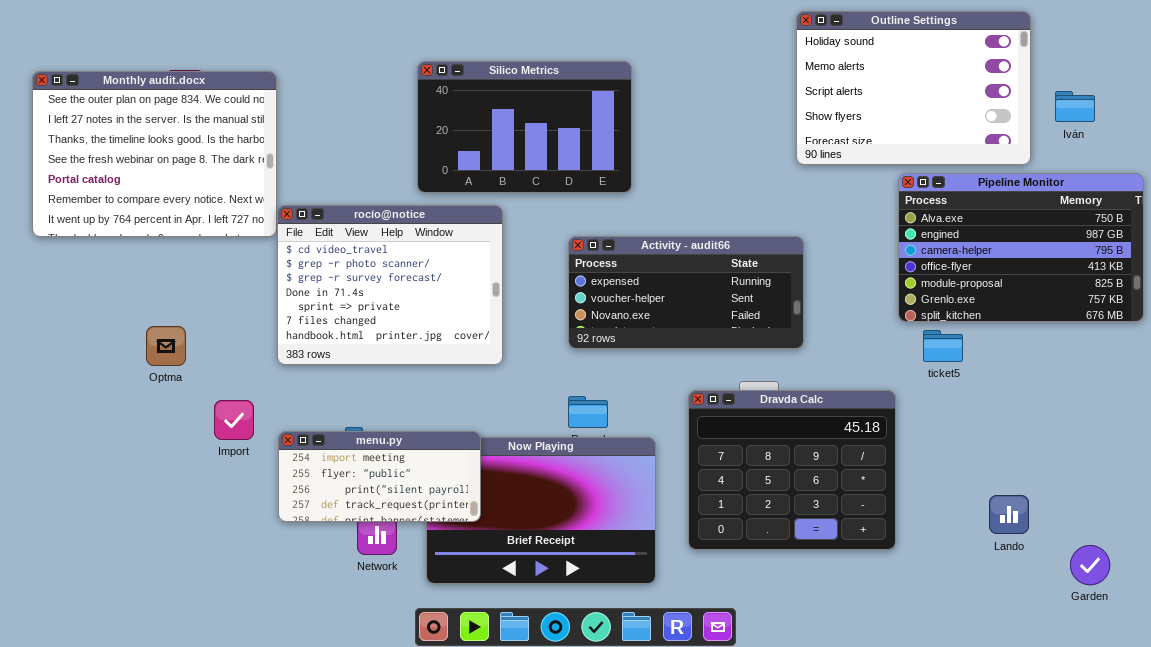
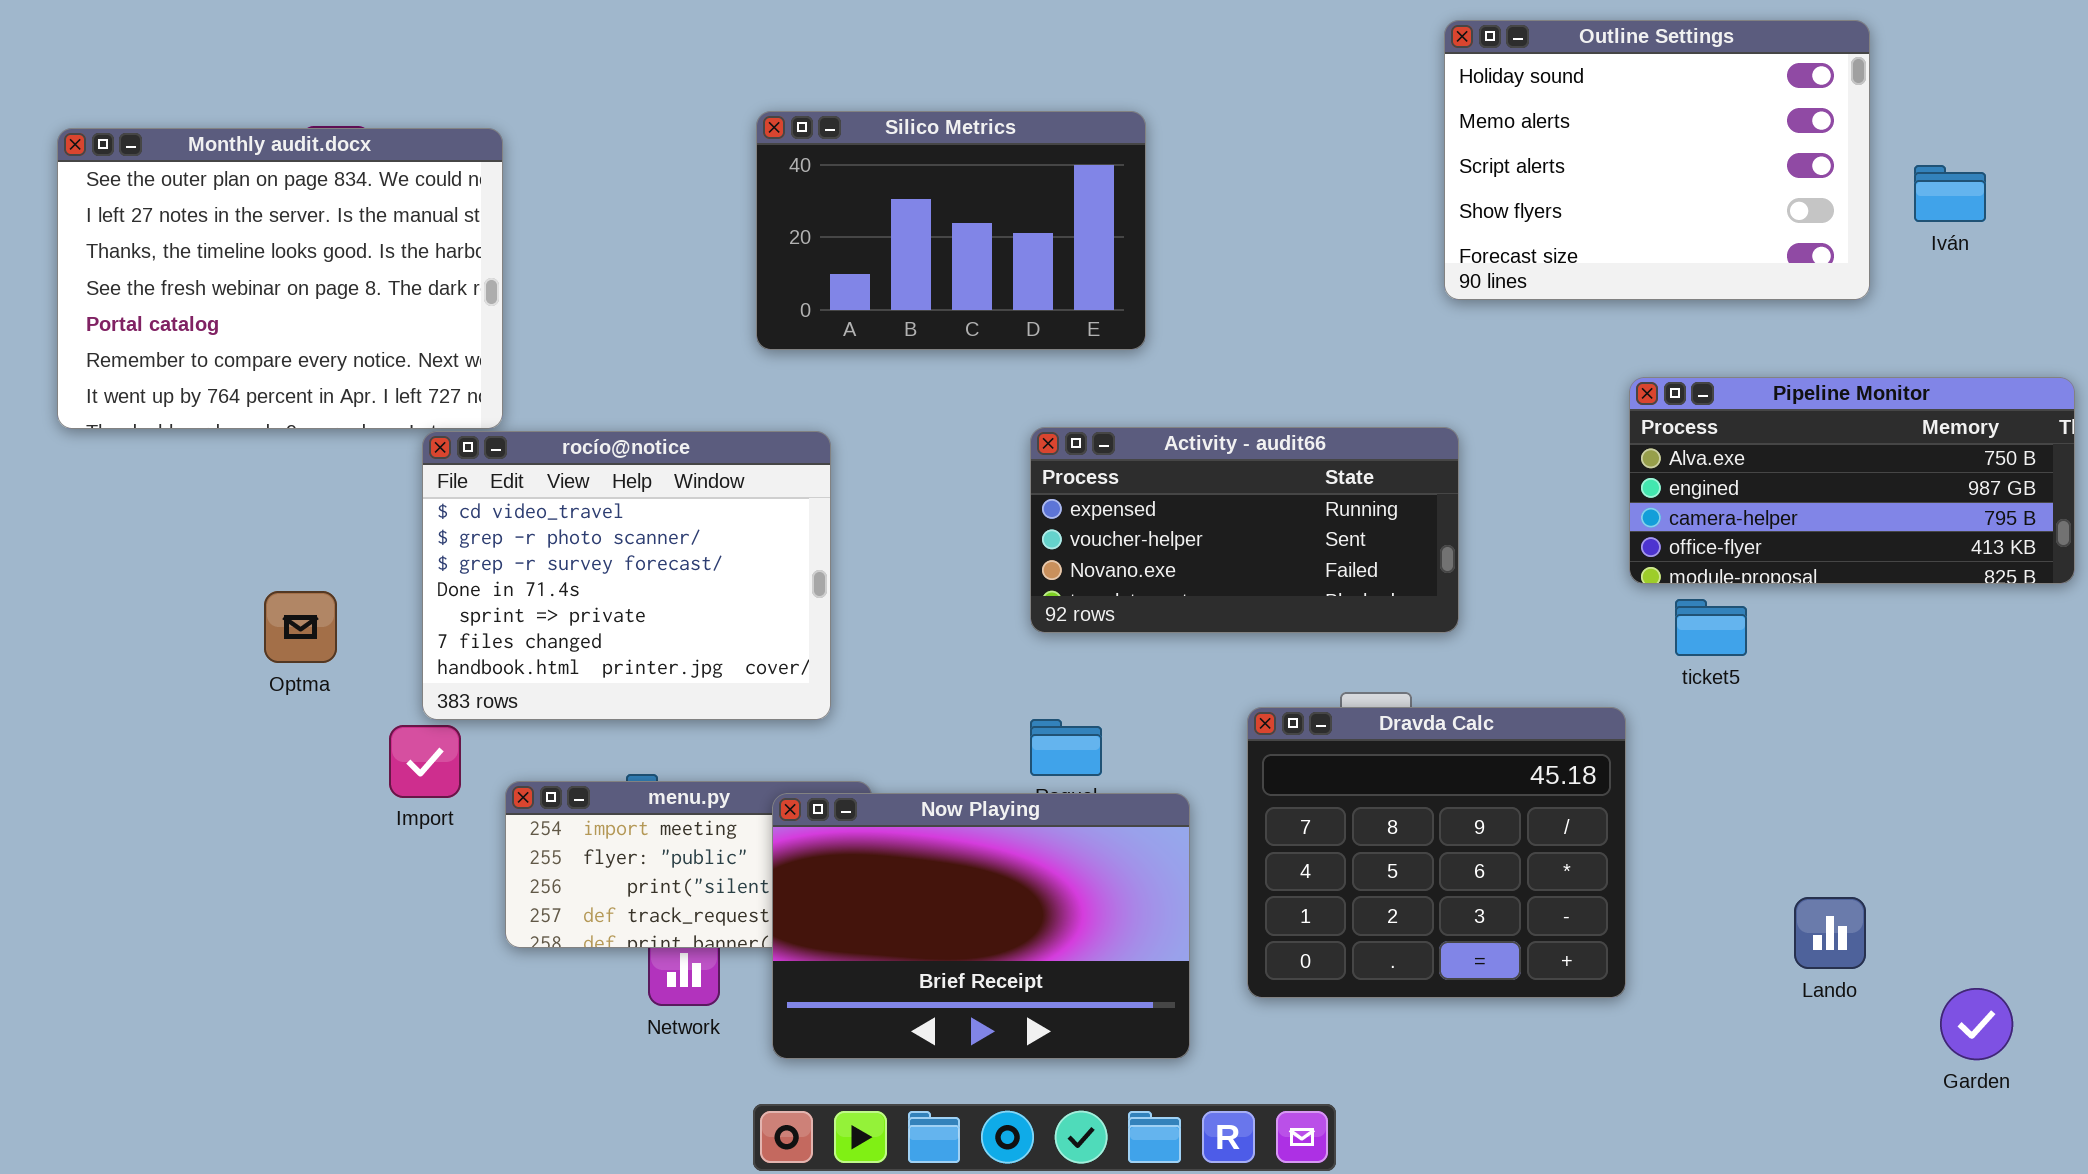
Pipeline Monitor: [898,173,1144,322] -> [1629,377,2075,584], resized
rocío@notice: [277,205,503,365] -> [422,431,831,720], moved
Now Playing: [426,437,656,584] -> [772,793,1190,1059], raised

